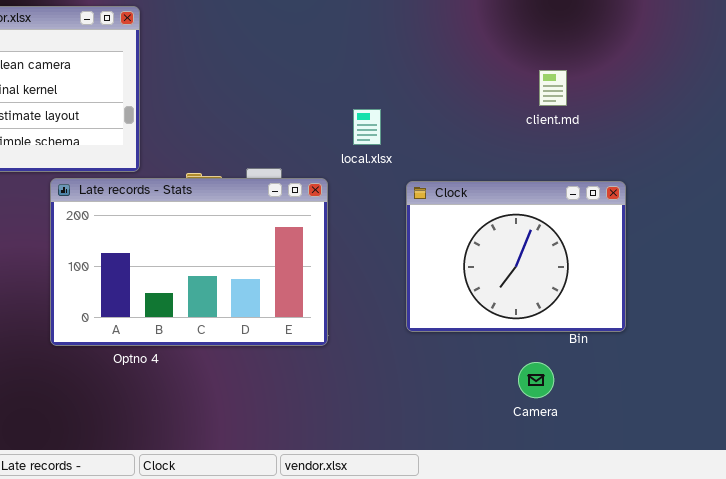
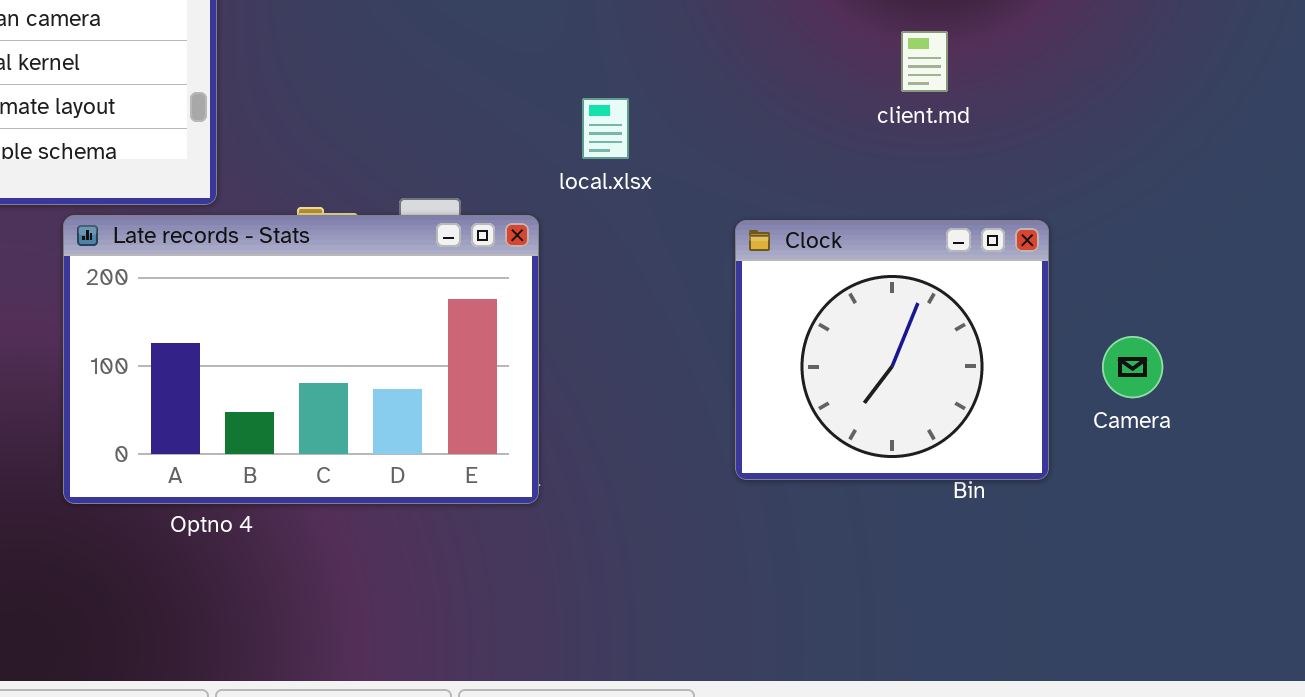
Clock: [406,181,626,332] -> [735,220,1049,480], resized
Camera: [518,362,554,398] -> [1102,336,1163,398], moved

